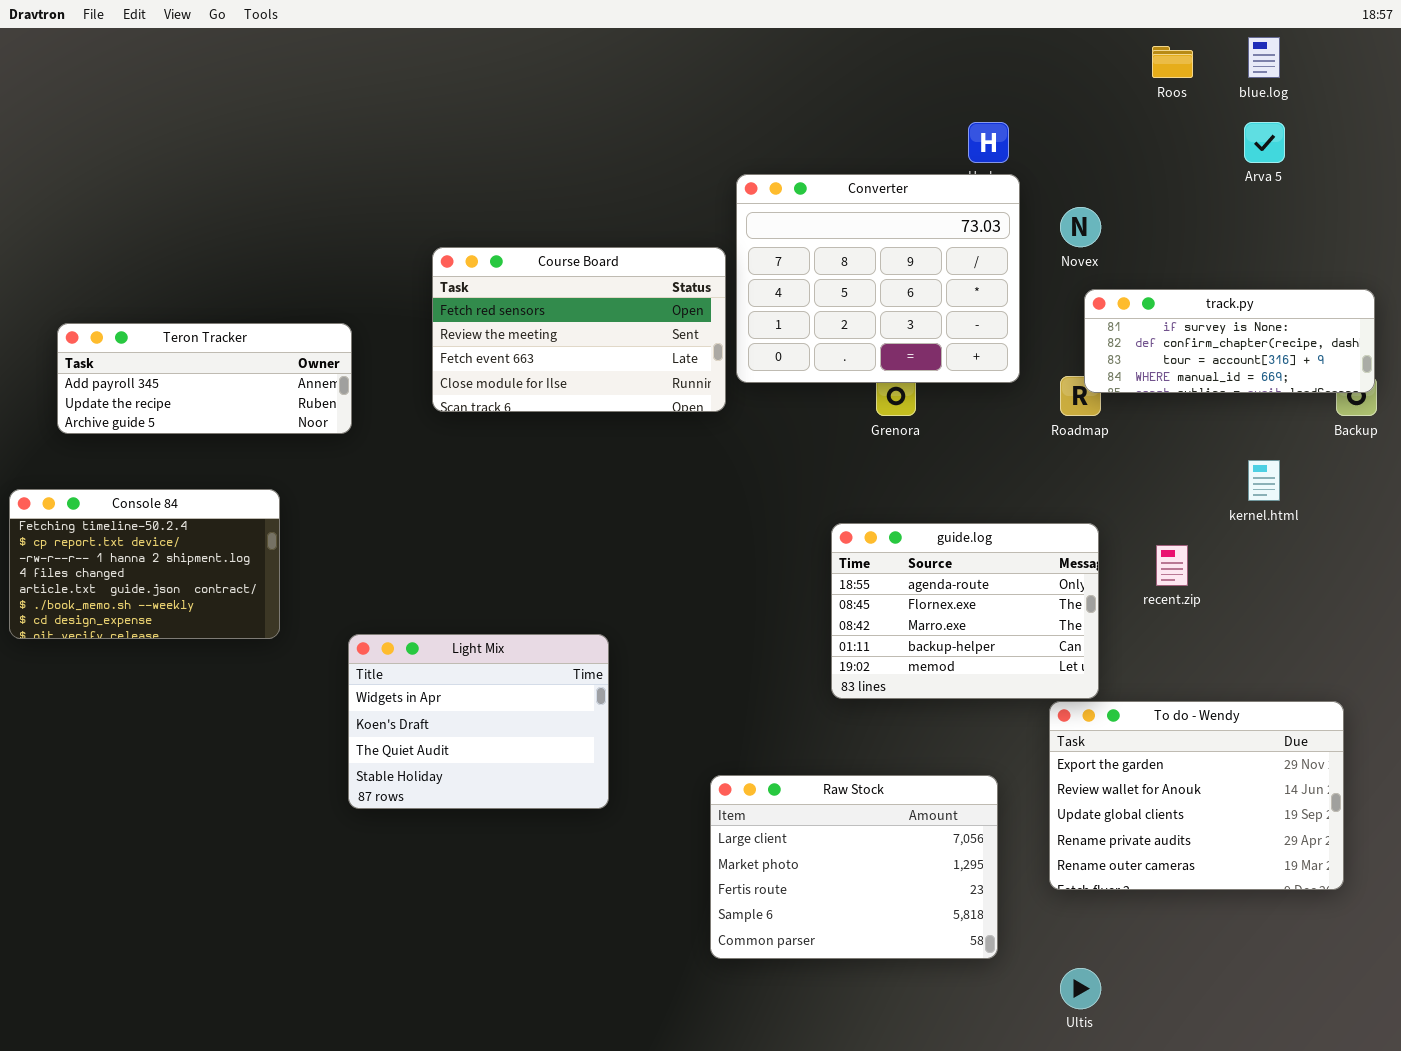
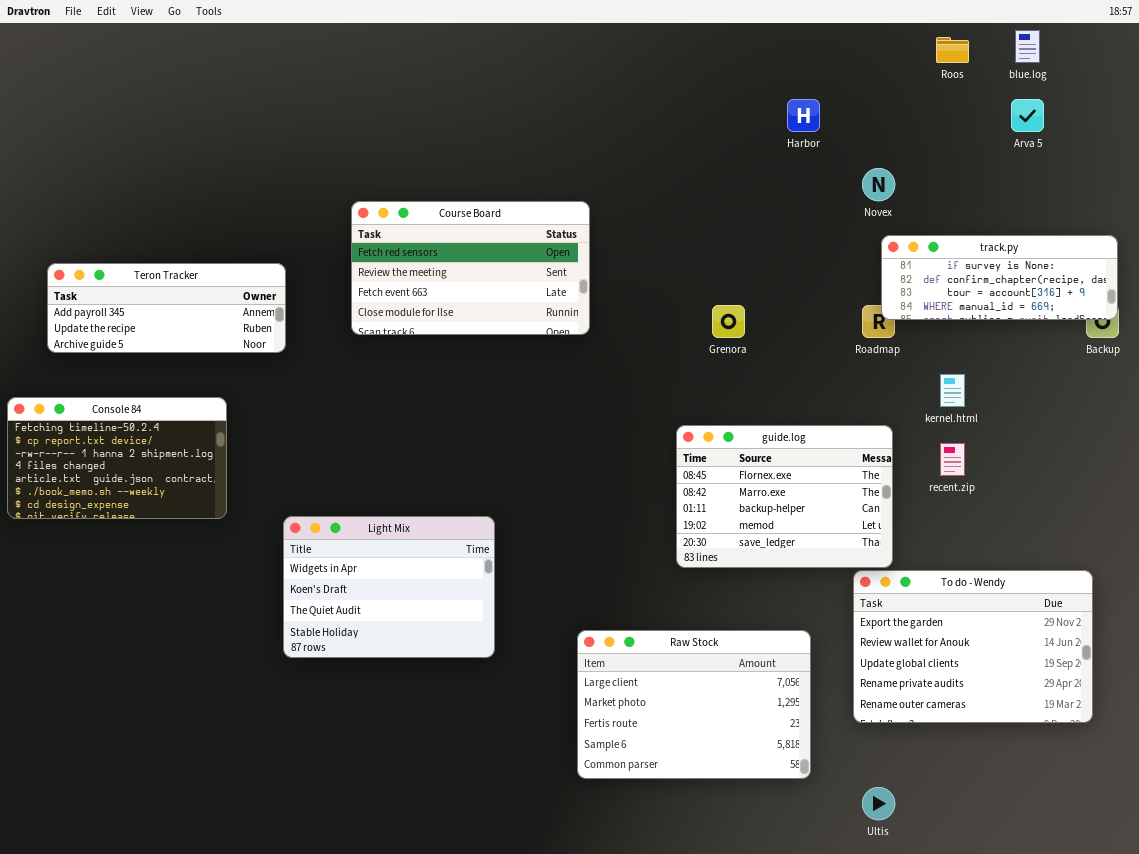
Converter: [736,174,1020,383] -> none, closed
kernel.html: [1248,460,1280,501] -> [940,374,965,407], moved
guide.log: [831,523,1099,699] -> [676,425,893,568], scrolled down 1 row

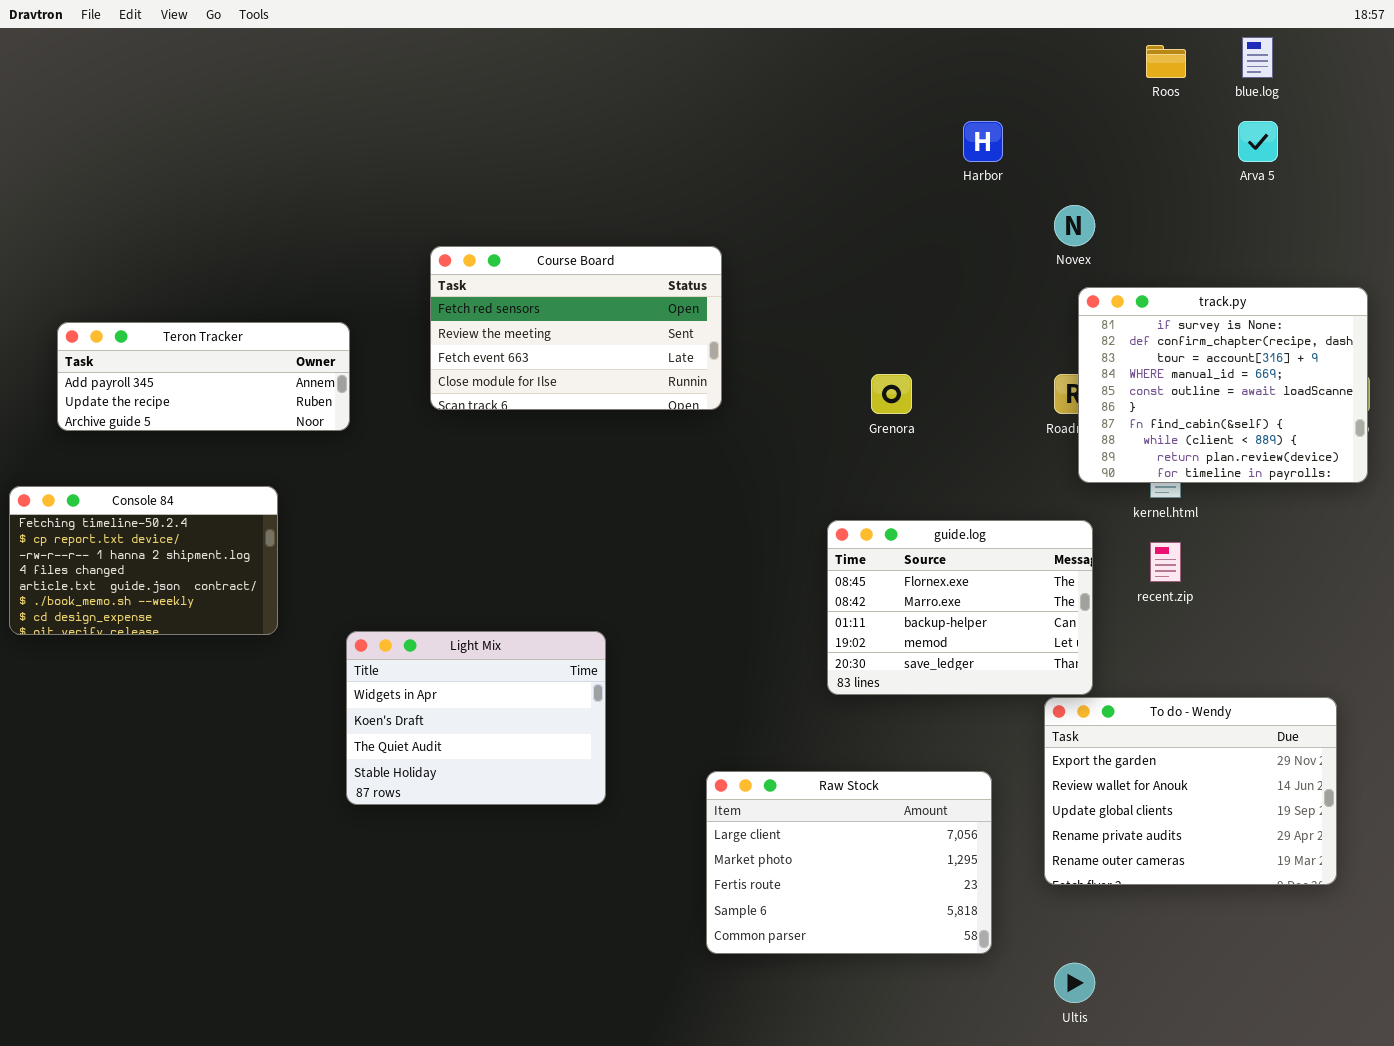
track.py: [881,235,1118,320] -> [1078,287,1368,483], resized

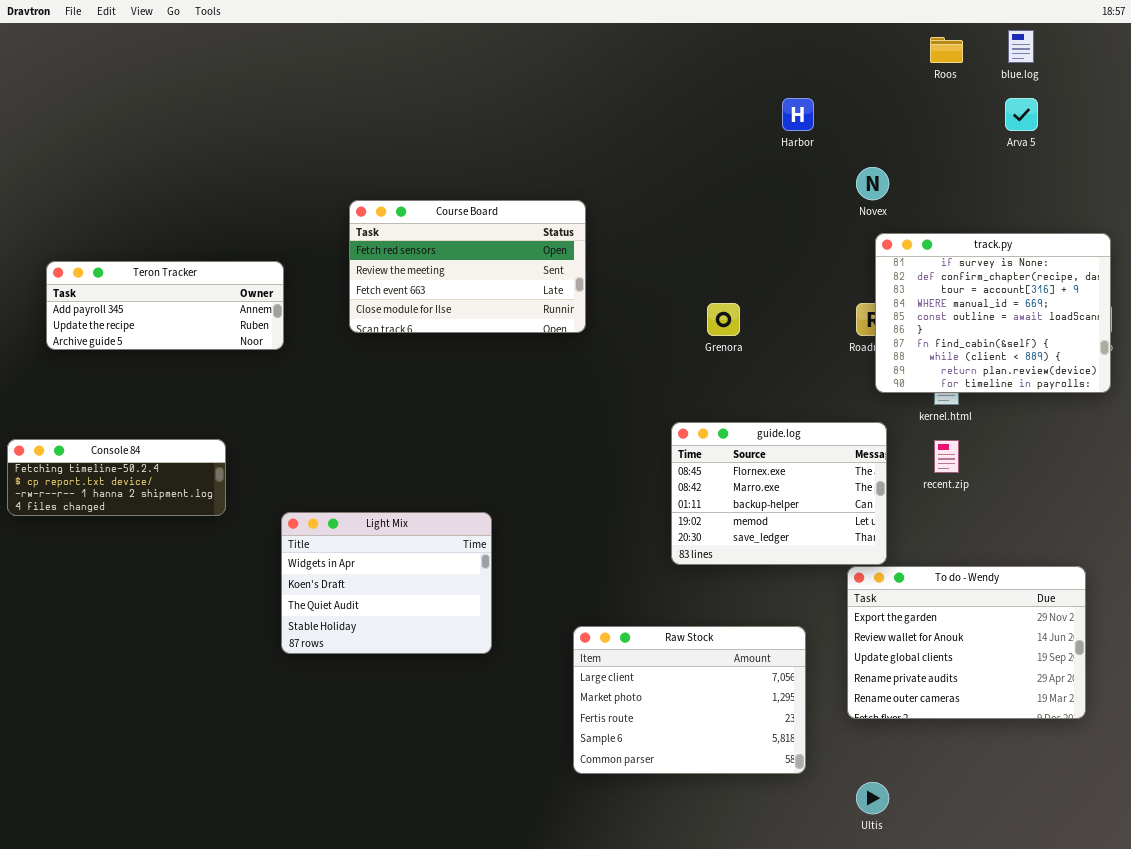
Console 84: [9,486,278,635] -> [7,439,226,516], resized

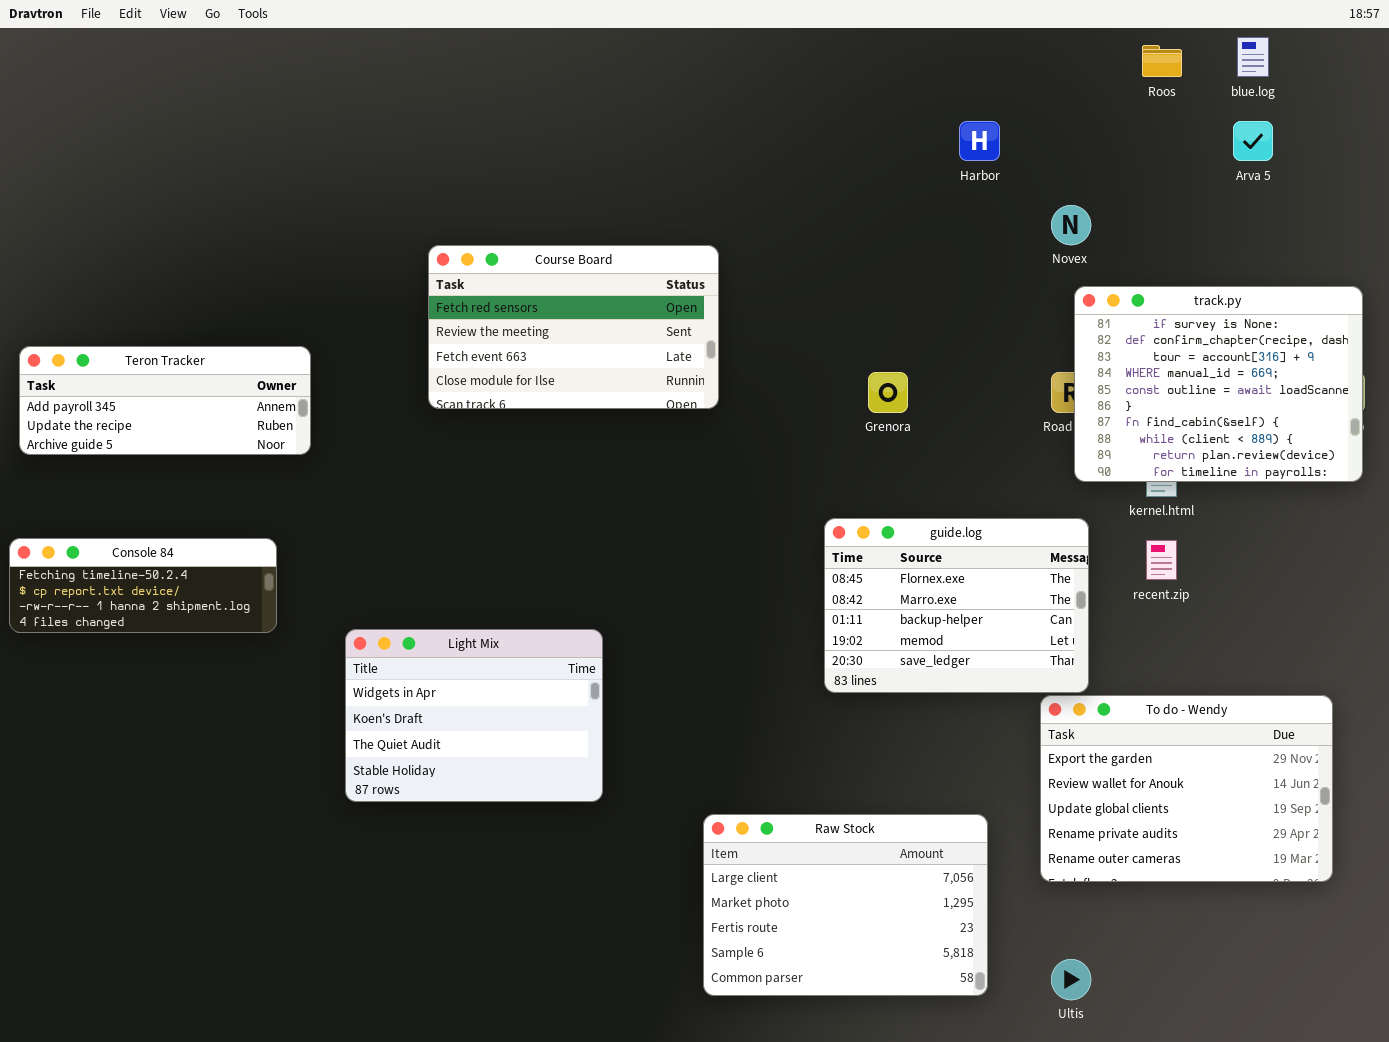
Teron Tracker: [46,261,284,350] -> [19,346,311,455], moved
Raw Stock: [573,626,806,774] -> [703,814,988,996], moved

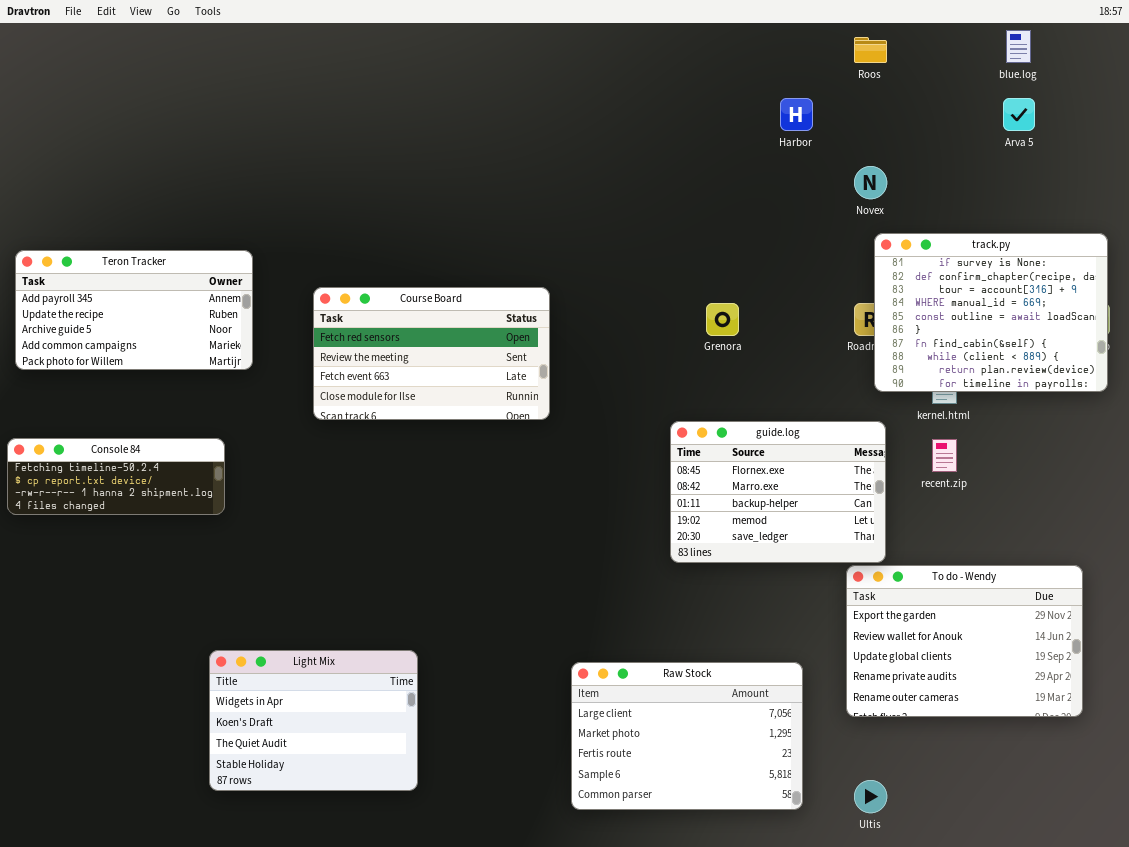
Roos: [1142,45,1182,77] -> [854,37,887,63], moved
Course Board: [428,245,719,409] -> [313,287,550,420], moved
Teron Tracker: [19,346,311,455] -> [15,250,253,370], resized
Light Mix: [345,629,603,802] -> [209,650,418,791], moved

